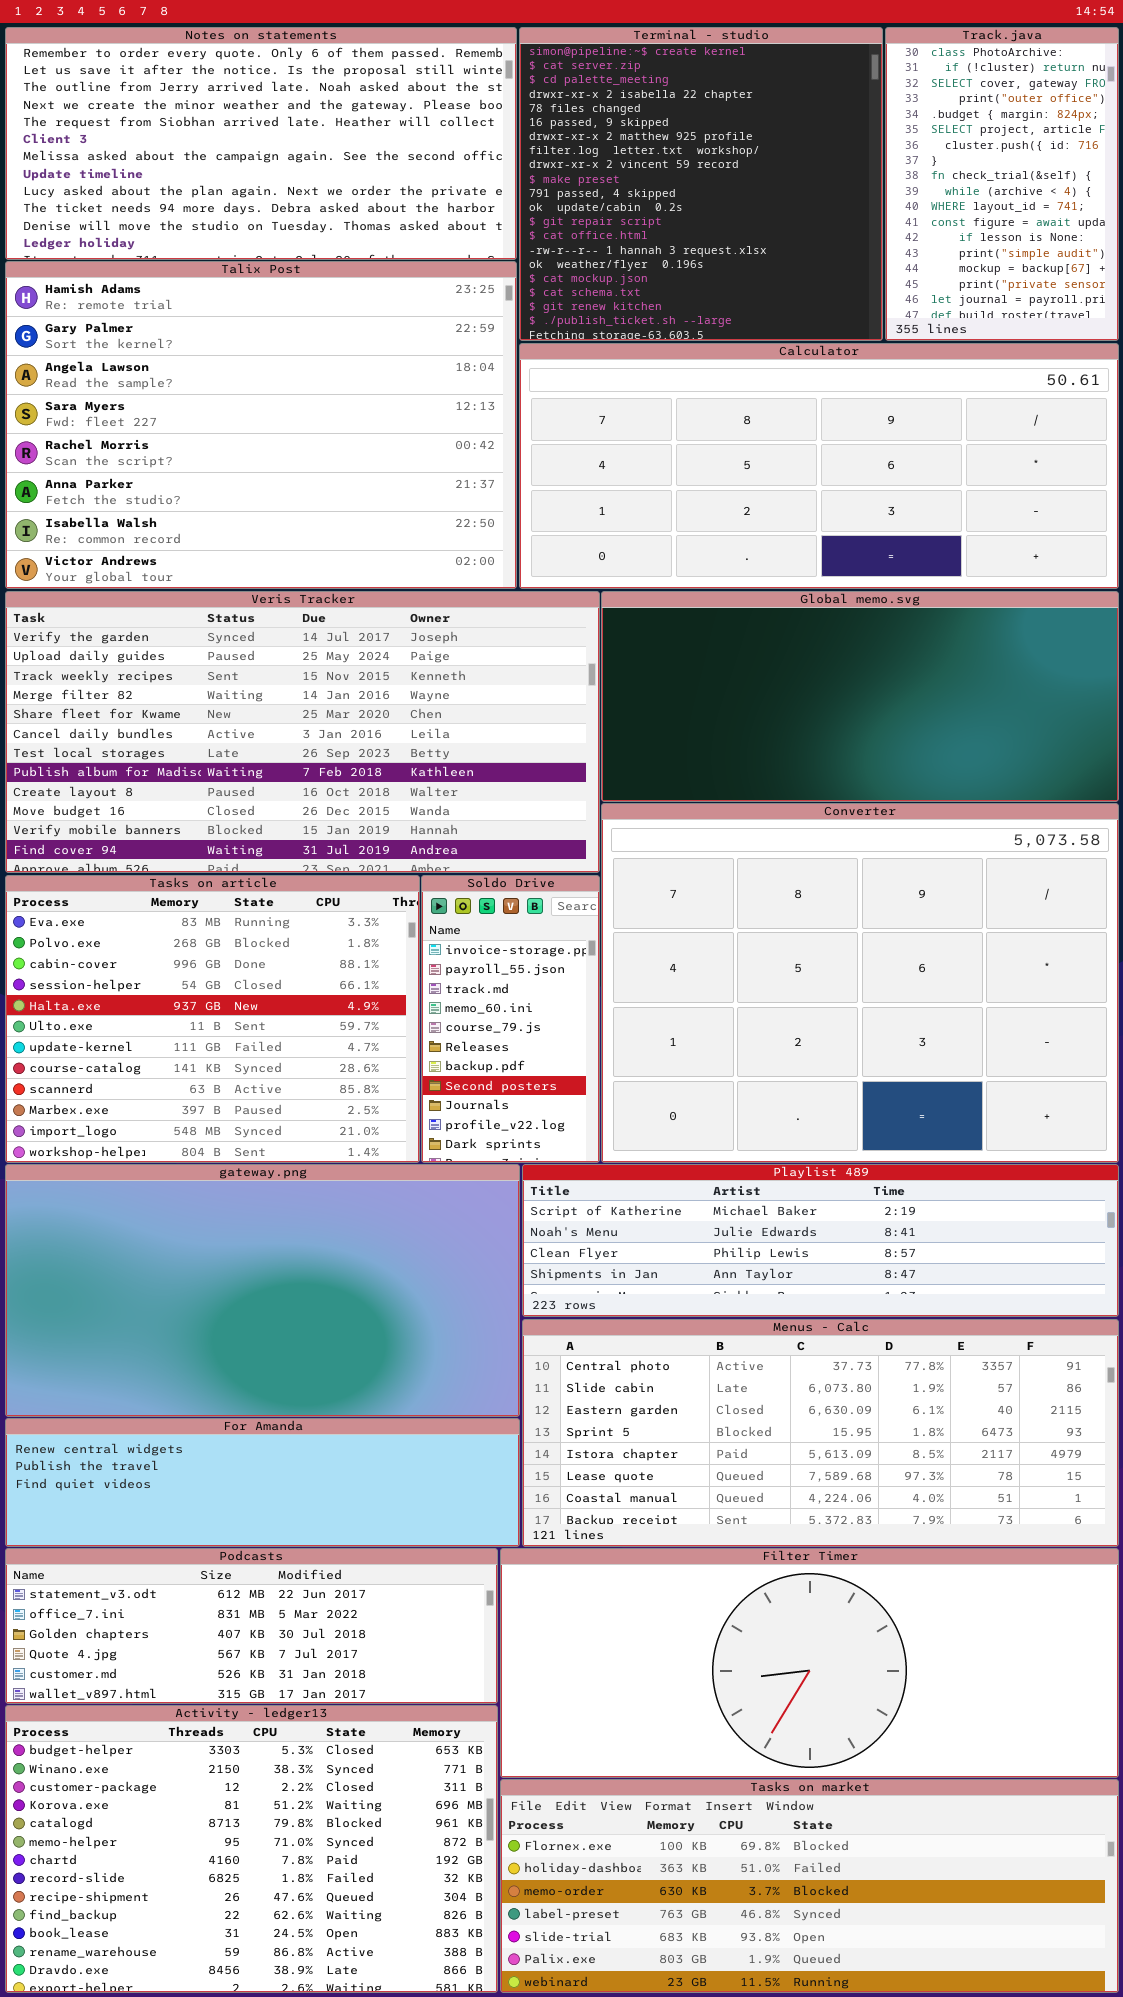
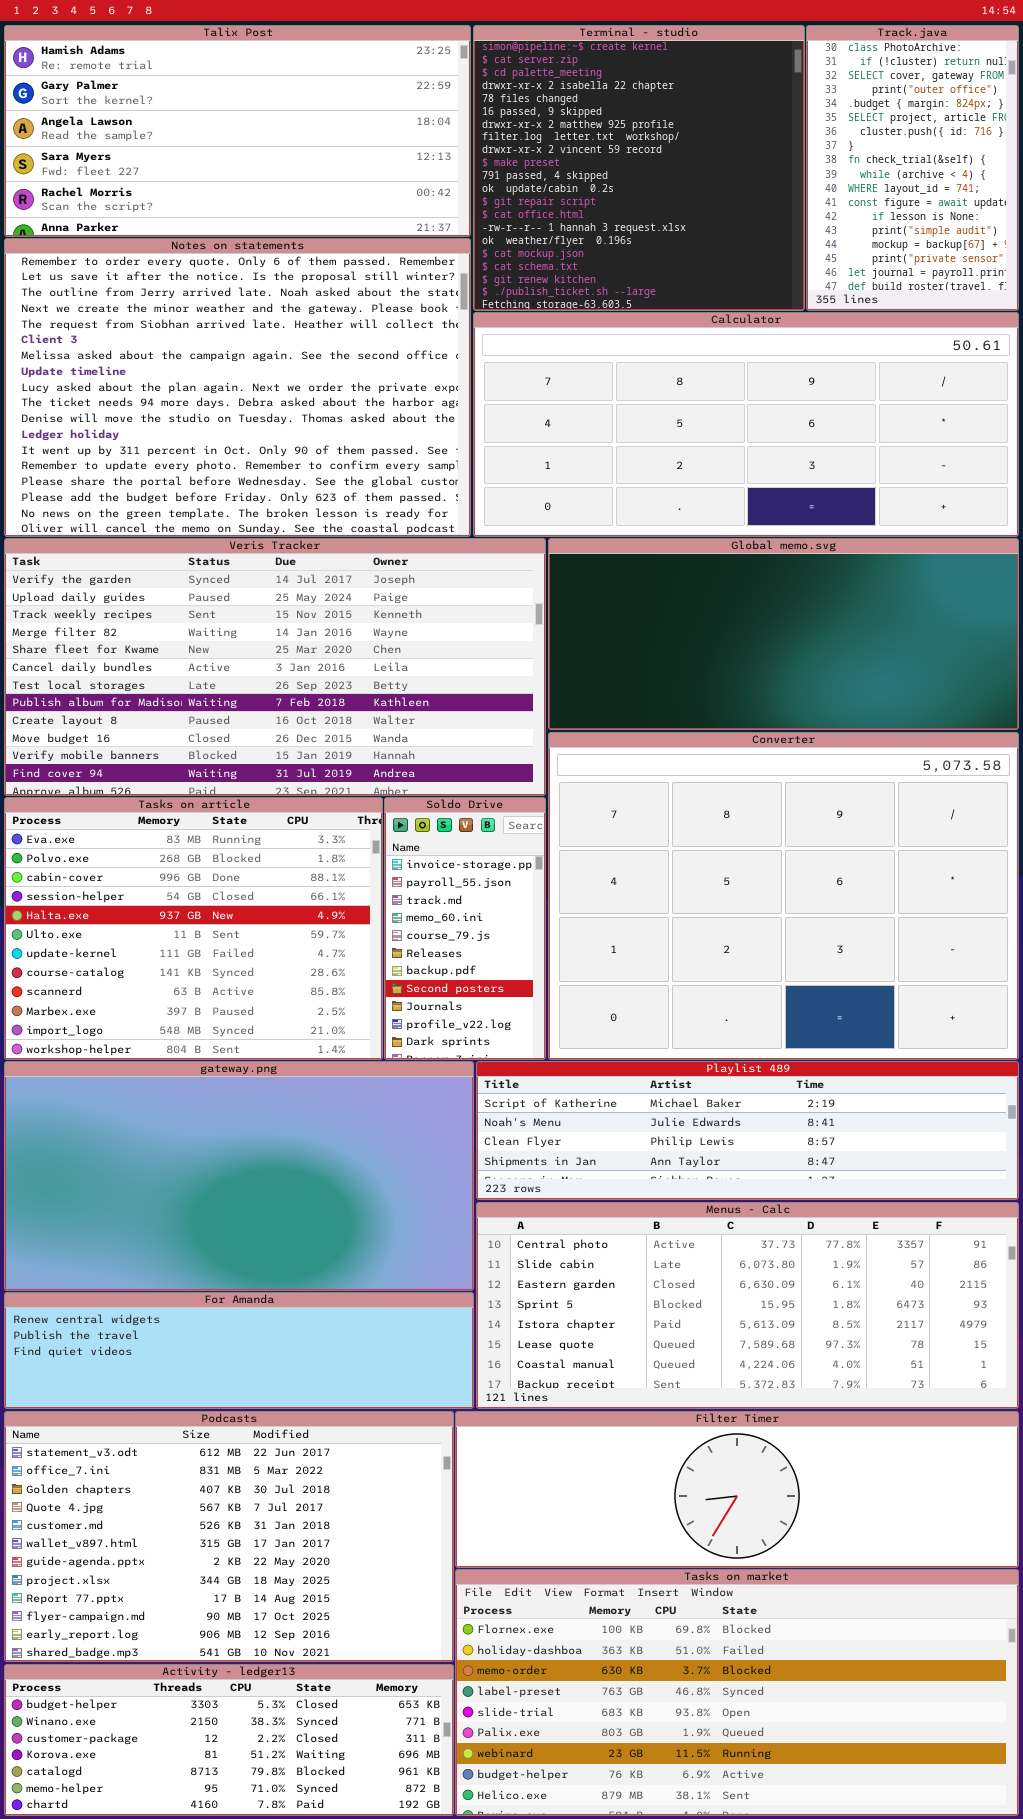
Notes on statements: [5,27,517,260] -> [4,238,471,537], moved, resized
Talix Post: [5,261,517,589] -> [4,25,471,237], moved, resized
Podcasts: [5,1548,498,1704] -> [4,1411,454,1662], resized
Filter Timer: [500,1548,1119,1778] -> [455,1411,1019,1568], resized
Activity - ledger13: [5,1705,498,1993] -> [4,1664,454,1816], resized
Tasks on market: [500,1779,1119,1993] -> [455,1569,1019,1816], resized

